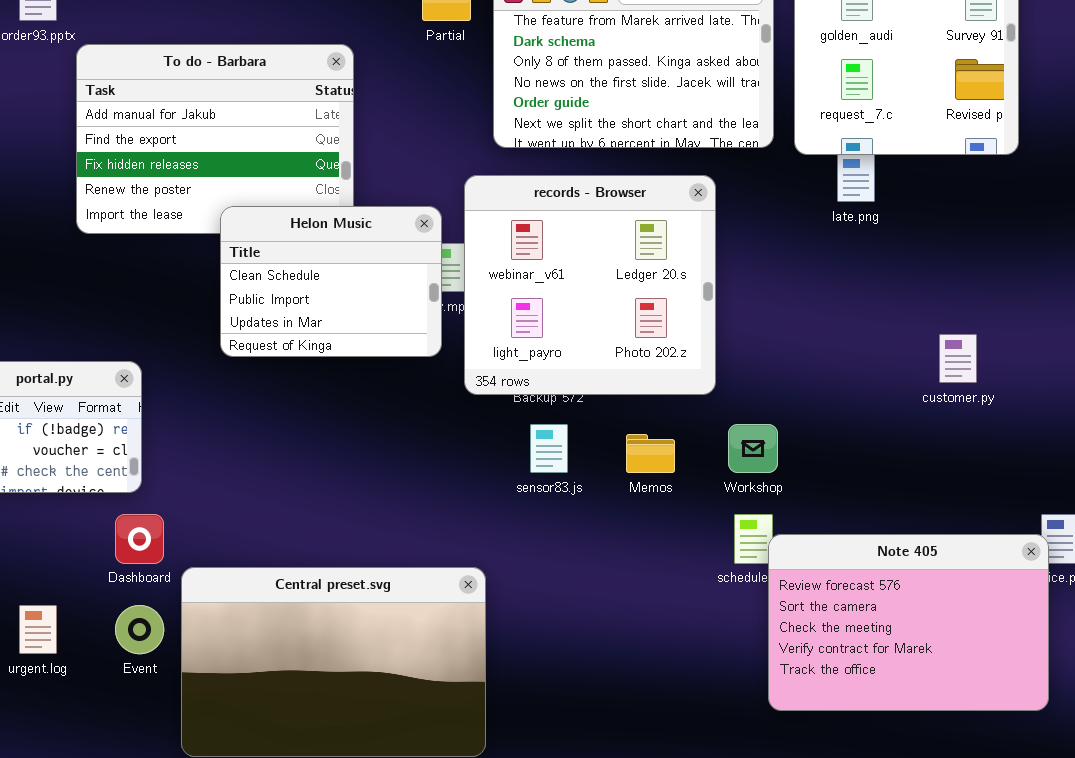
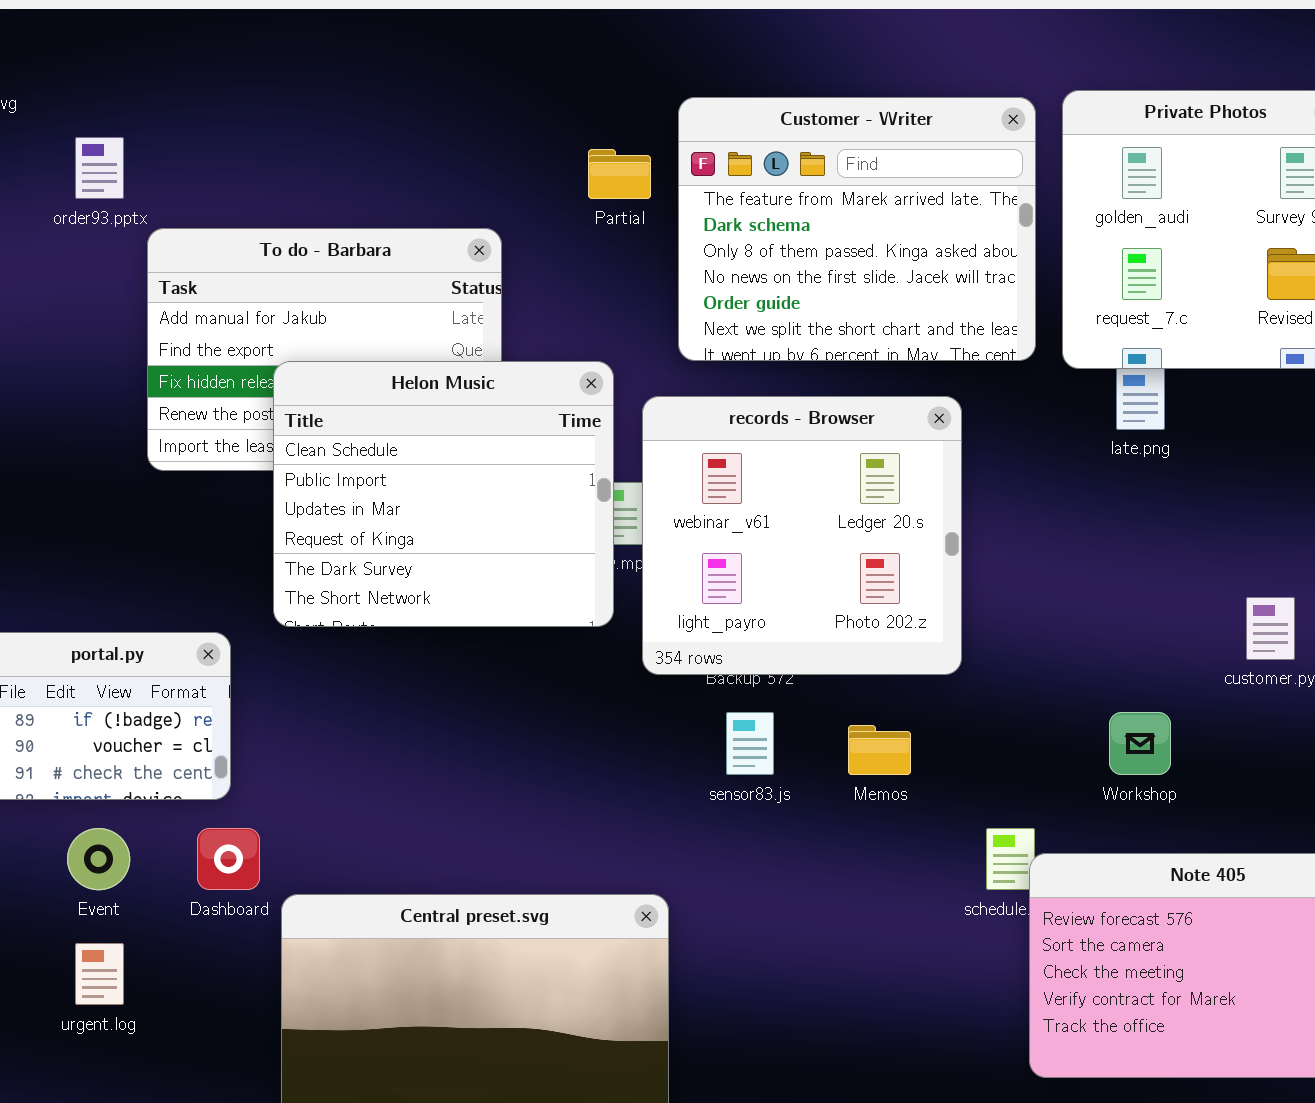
Helon Music: [220,206,442,357] -> [273,361,614,627], resized
Workshop: [728,424,778,473] -> [1109,712,1171,775], moved
Event: [115,605,164,654] -> [67,828,130,890], moved

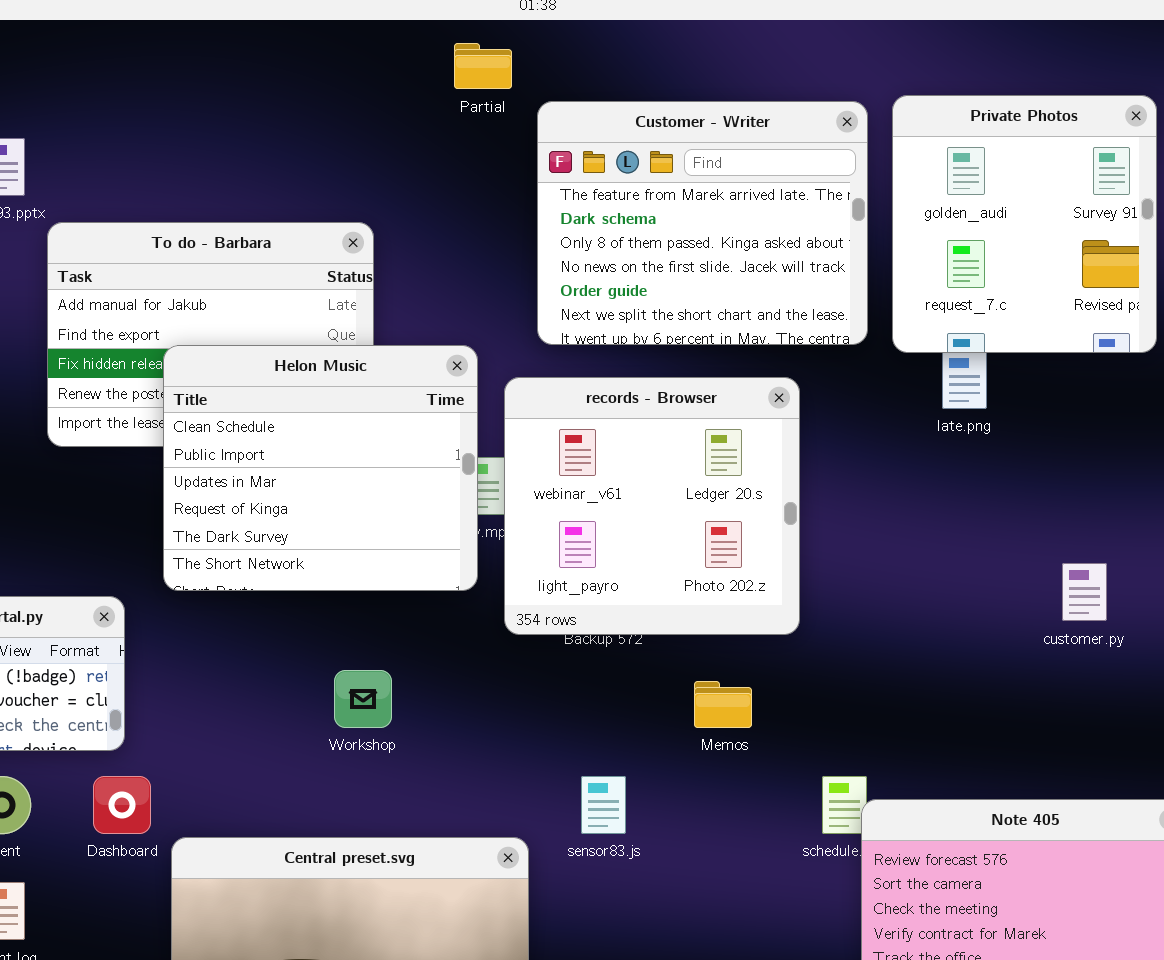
Partial: [588,149,651,199] -> [454,43,512,89], moved
sensor83.js: [726,712,774,775] -> [581,776,626,834], moved
Workshop: [1109,712,1171,775] -> [334,670,392,728], moved

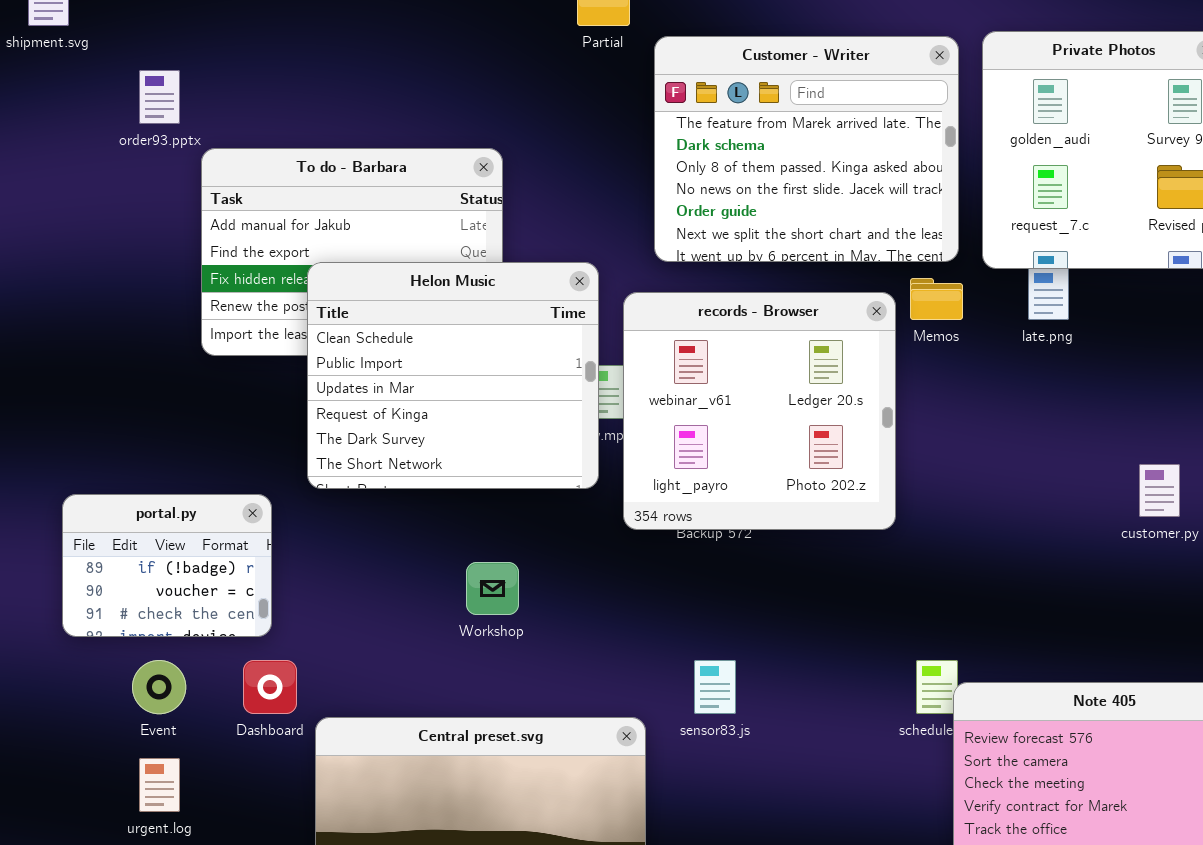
Memos: [694,681,752,728] -> [910,278,963,320], moved

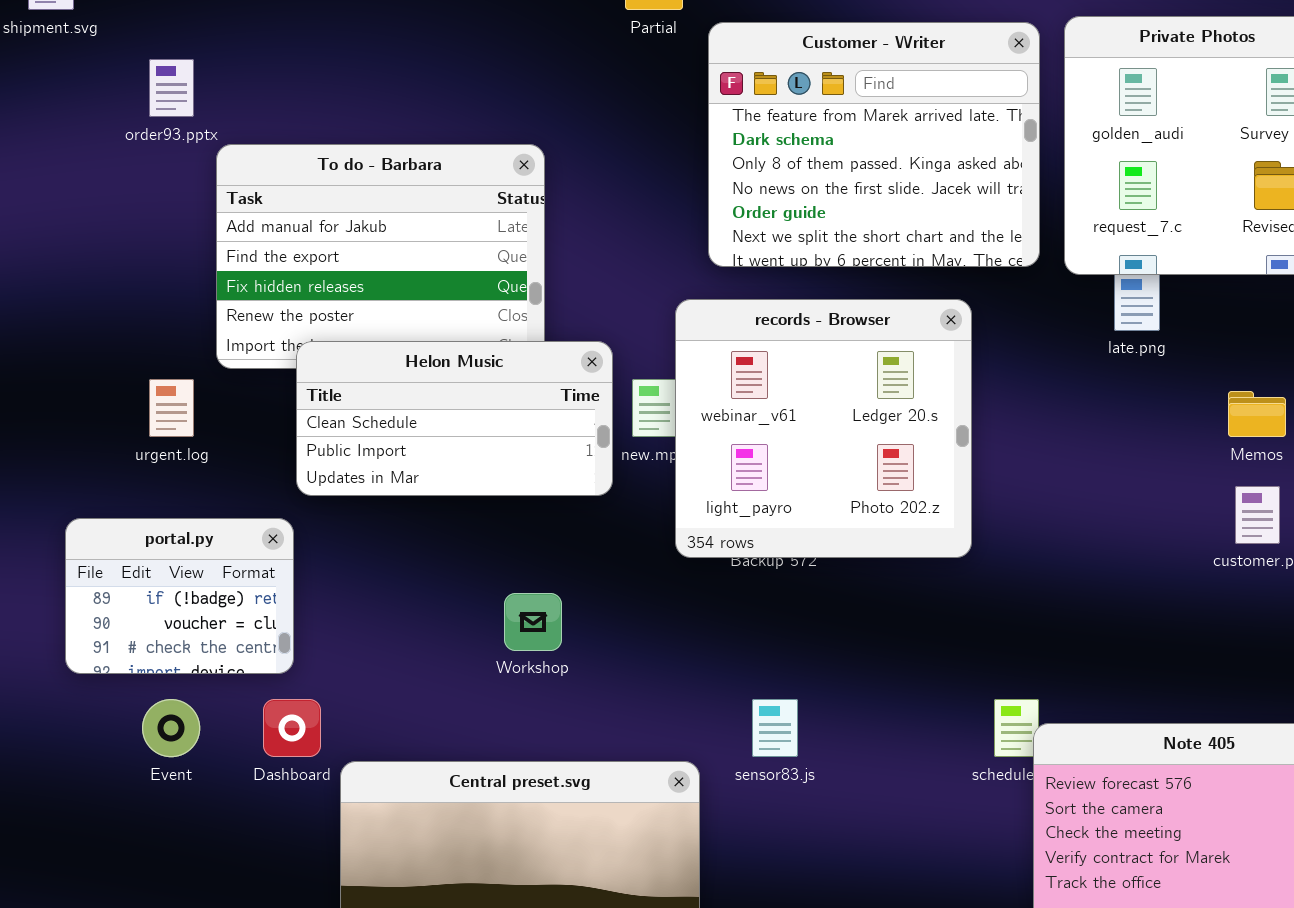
Helon Music: [307,262,599,489] -> [296,341,613,496], moved, resized
Memos: [910,278,963,320] -> [1228,391,1286,437], moved
urgent.log: [139,758,180,812] -> [149,379,194,437], moved

